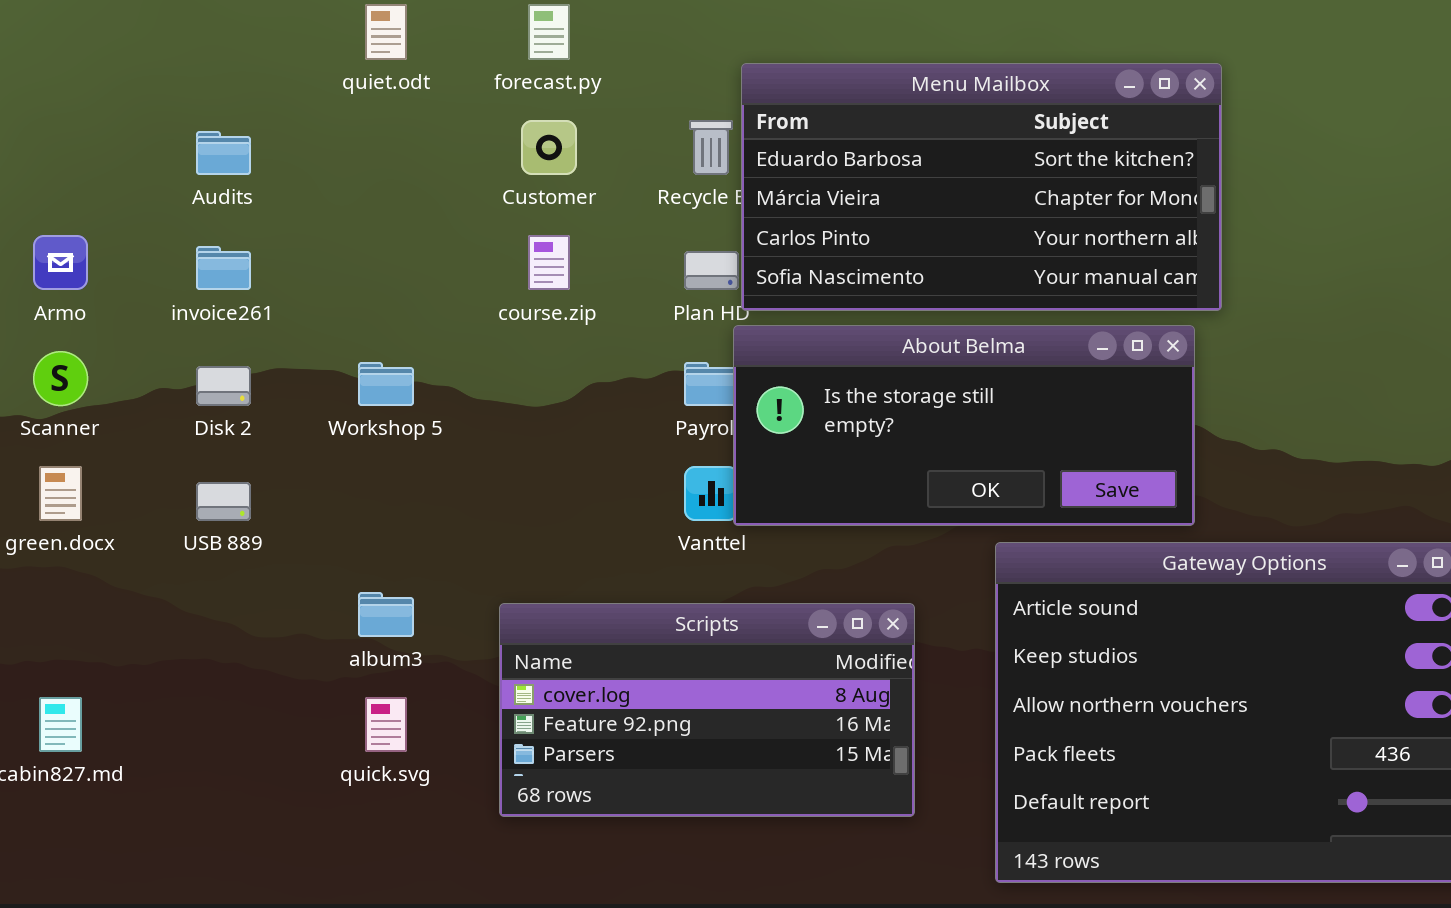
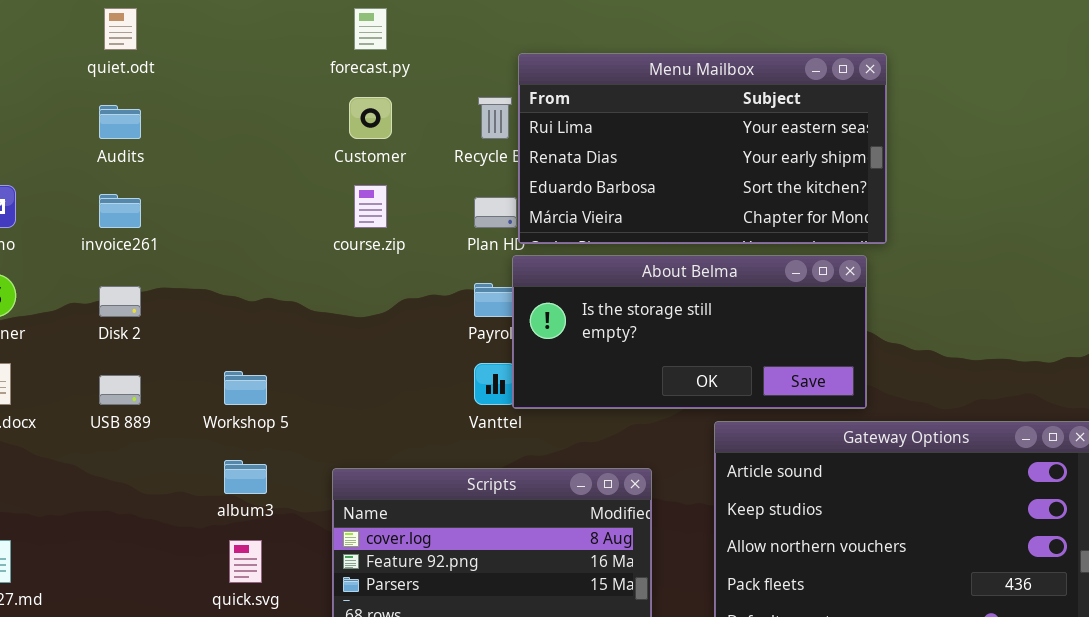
quiet.odt: [365,4,407,60] -> [104,8,137,50], moved
Menu Mailbox: [741,63,1222,311] -> [518,53,887,244], scrolled up 2 rows
Workshop 5: [358,362,414,406] -> [224,371,267,405], moved

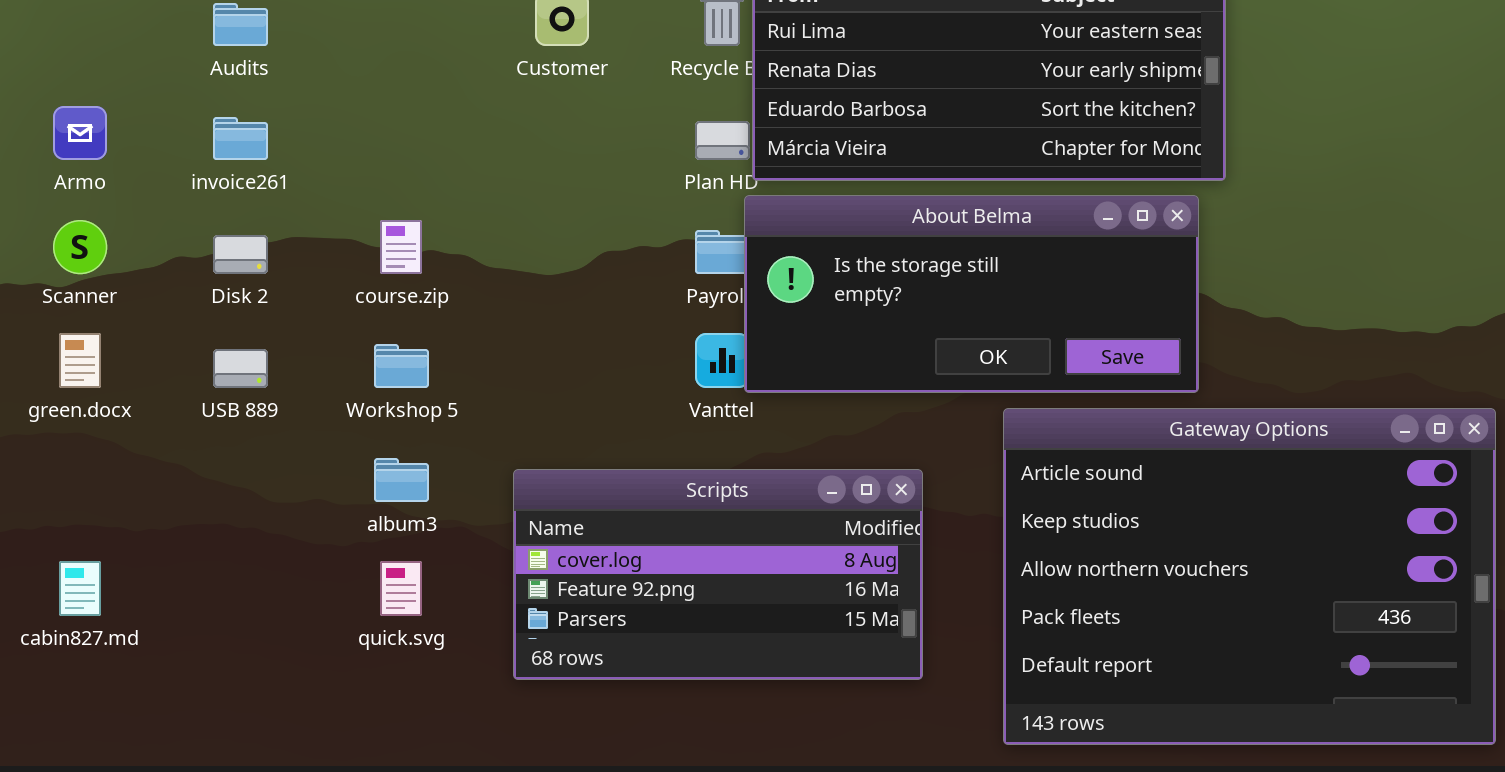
course.zip: [354,185,387,228] -> [380,220,422,274], moved

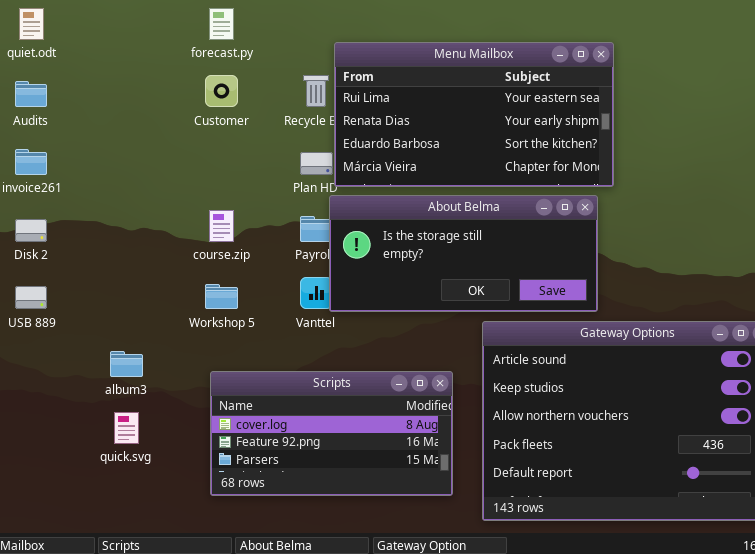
course.zip: [380,220,422,274] -> [209,210,234,242], moved
Workshop 5: [374,344,429,388] -> [205,284,238,309], moved
Scripts: [513,469,923,680] -> [210,371,453,496], moved

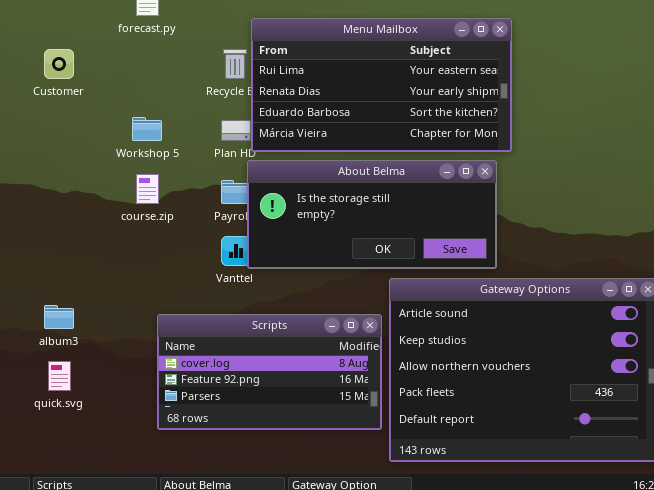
Customer: [205,75,238,107] -> [44,49,74,79], moved
Workshop 5: [205,284,238,309] -> [132,117,162,141], moved
Scripts: [210,371,453,496] -> [157,314,382,430], moved

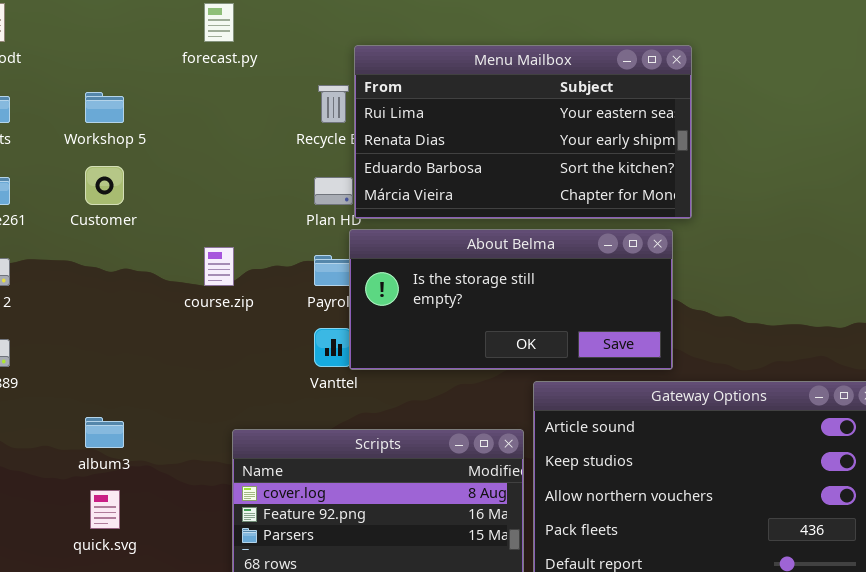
Customer: [44,49,74,79] -> [85,166,124,205], moved
Workshop 5: [132,117,162,141] -> [85,92,124,123], moved

